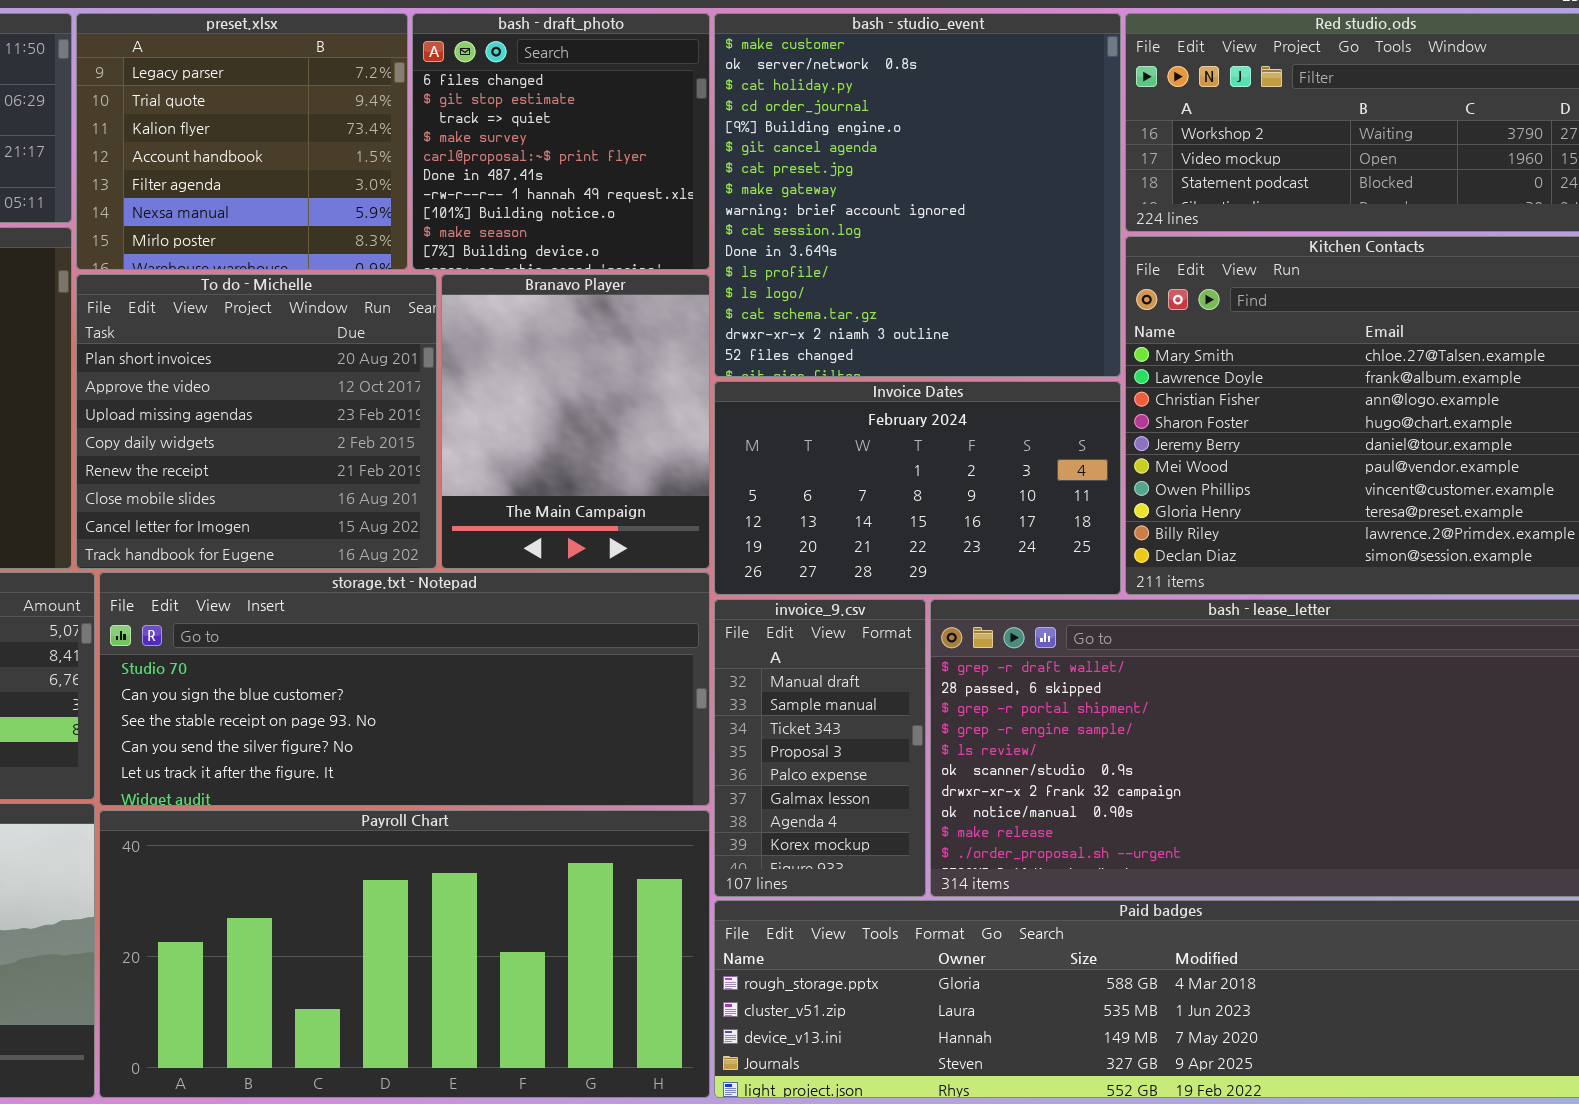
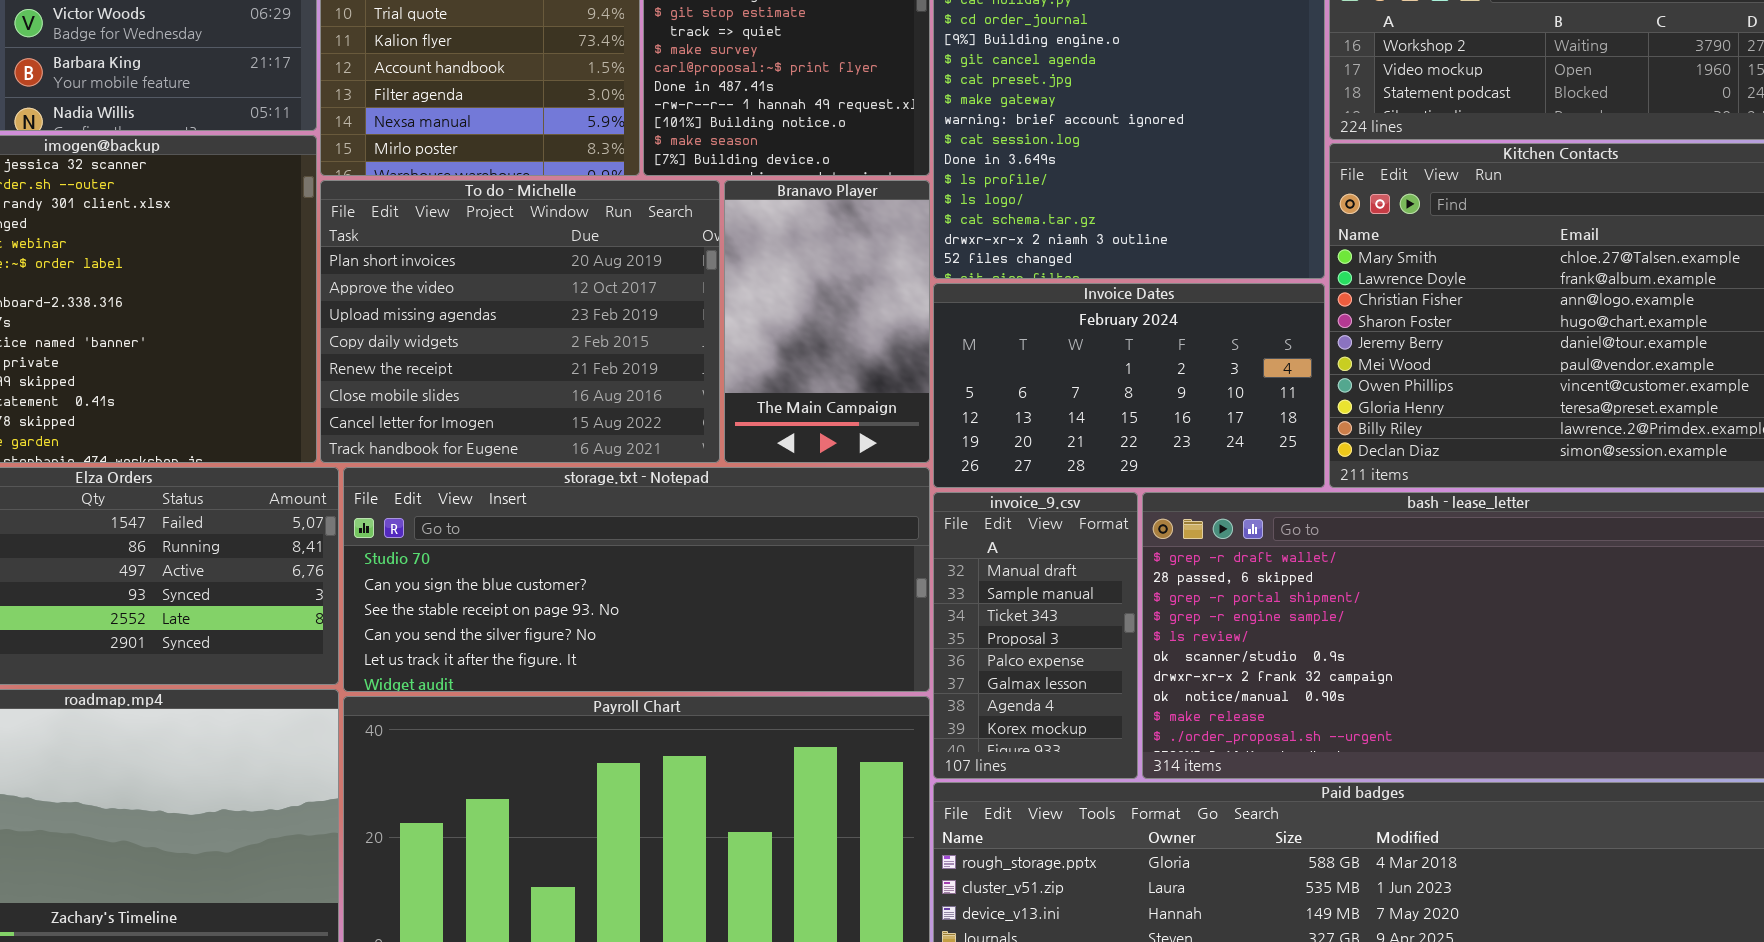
To do - Michelle: [76,274,437,569] -> [320,180,720,463], resized
Branavo Player: [441,274,710,569] -> [724,180,930,463], resized

